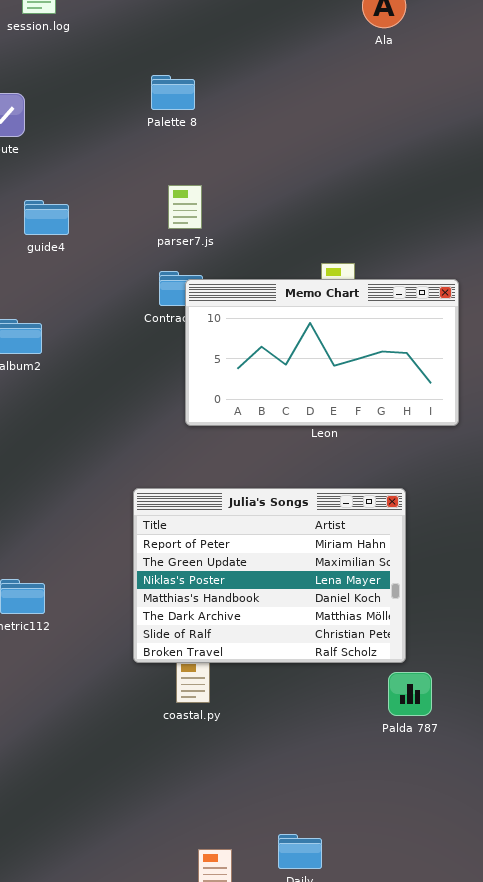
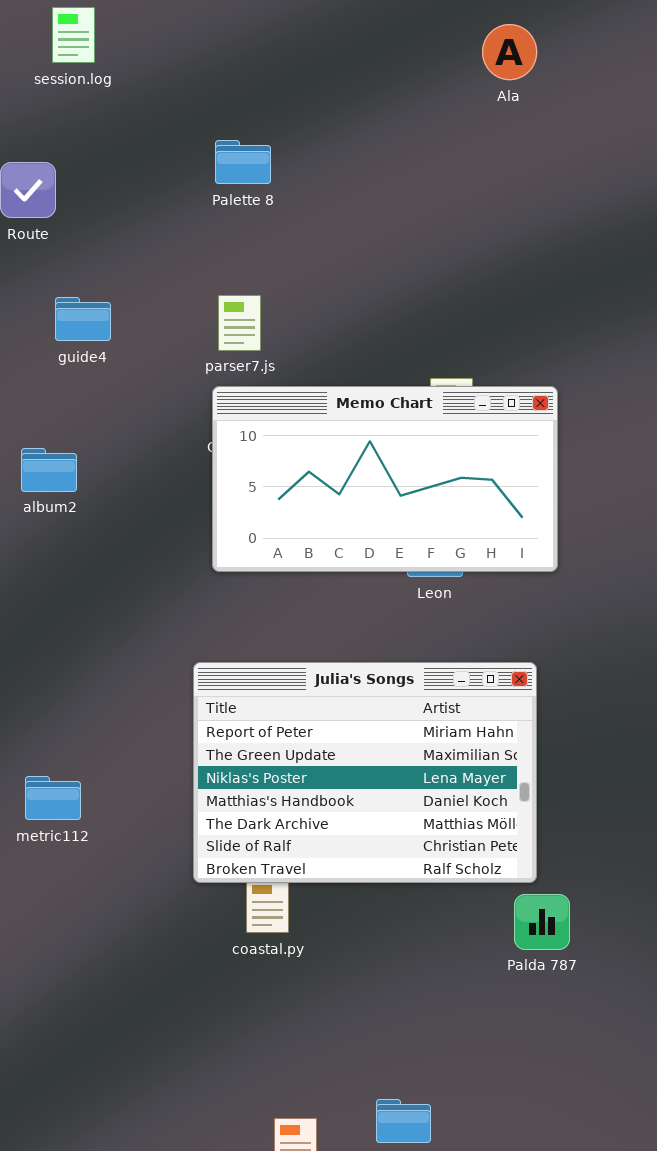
parser7.js: [168,185,202,229] -> [218,295,261,351], moved
Memo Chart: [185,279,459,426] -> [212,386,558,572], moved

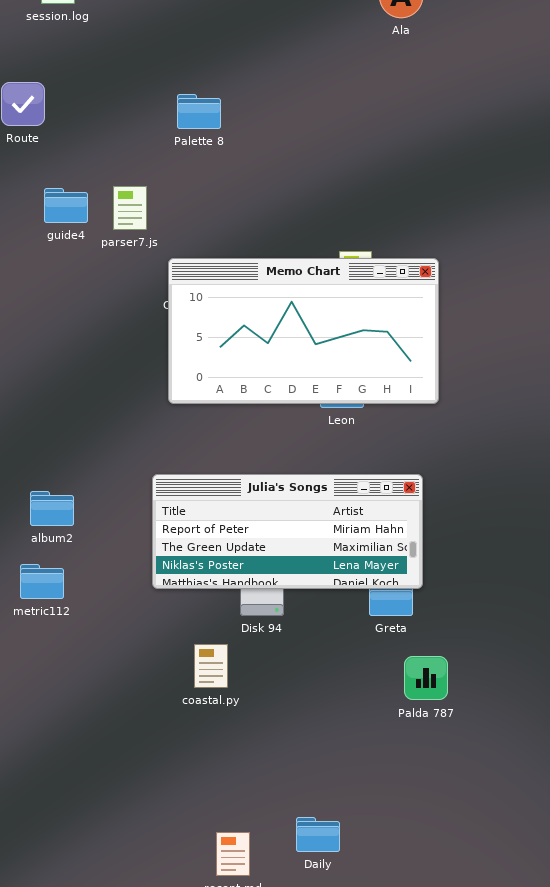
Palette 8: [215,140,271,184] -> [177,94,221,129], moved
parser7.js: [218,295,261,351] -> [113,186,147,230], moved
album2: [21,448,77,492] -> [30,491,74,526], moved
Julia's Songs: [193,662,537,883] -> [152,474,423,589], resized

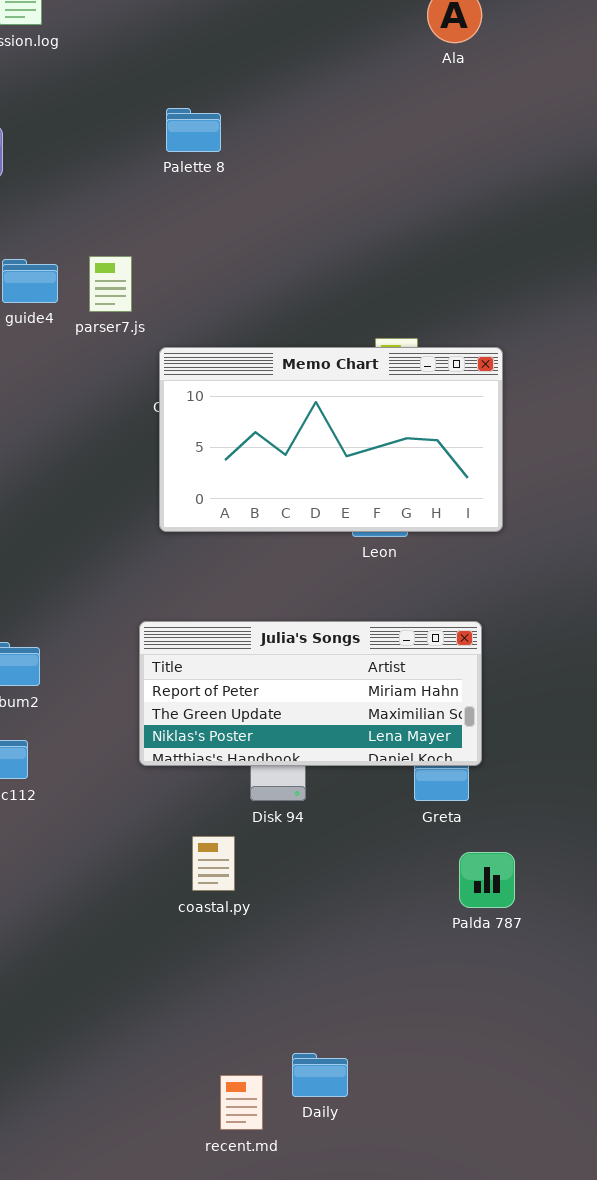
Palette 8: [177,94,221,129] -> [166,108,221,152], moved
Daily: [296,817,340,852] -> [292,1053,348,1097], moved

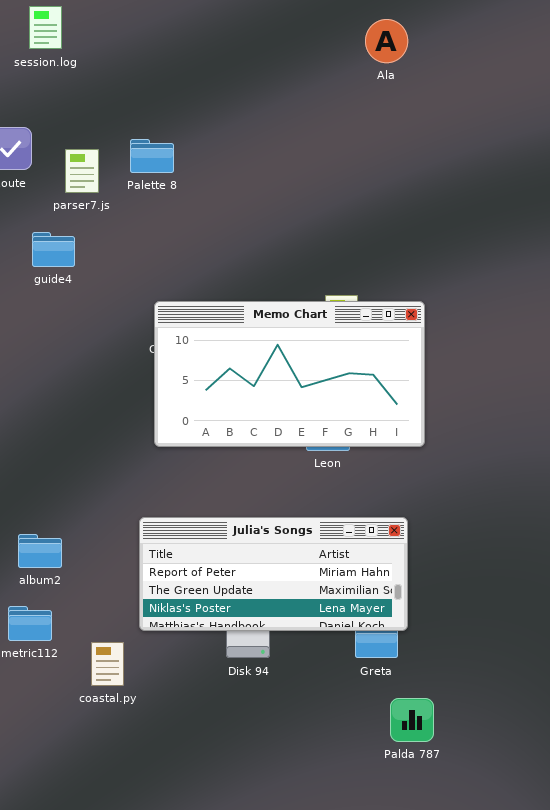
Palette 8: [166,108,221,152] -> [130,139,174,173], moved
parser7.js: [89,256,132,312] -> [65,149,99,193], moved
coastal.py: [192,836,235,891] -> [91,642,124,686], moved

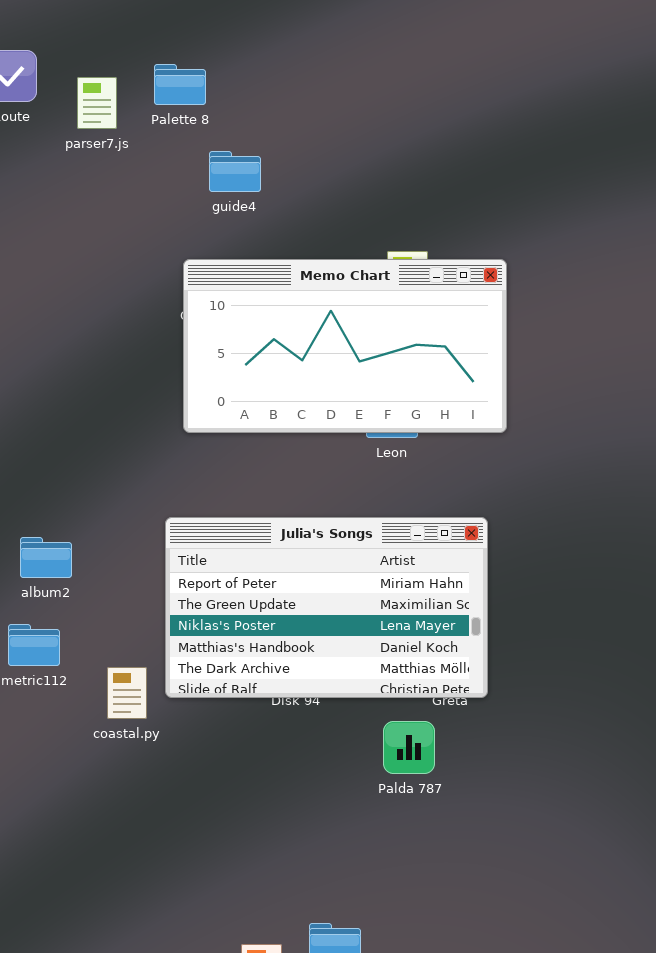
guide4: [32,232,75,267] -> [209,151,261,192], moved
Julia's Songs: [139,517,408,631] -> [165,517,488,698], resized
Palda 787: [390,698,434,742] -> [383,721,435,774], moved

